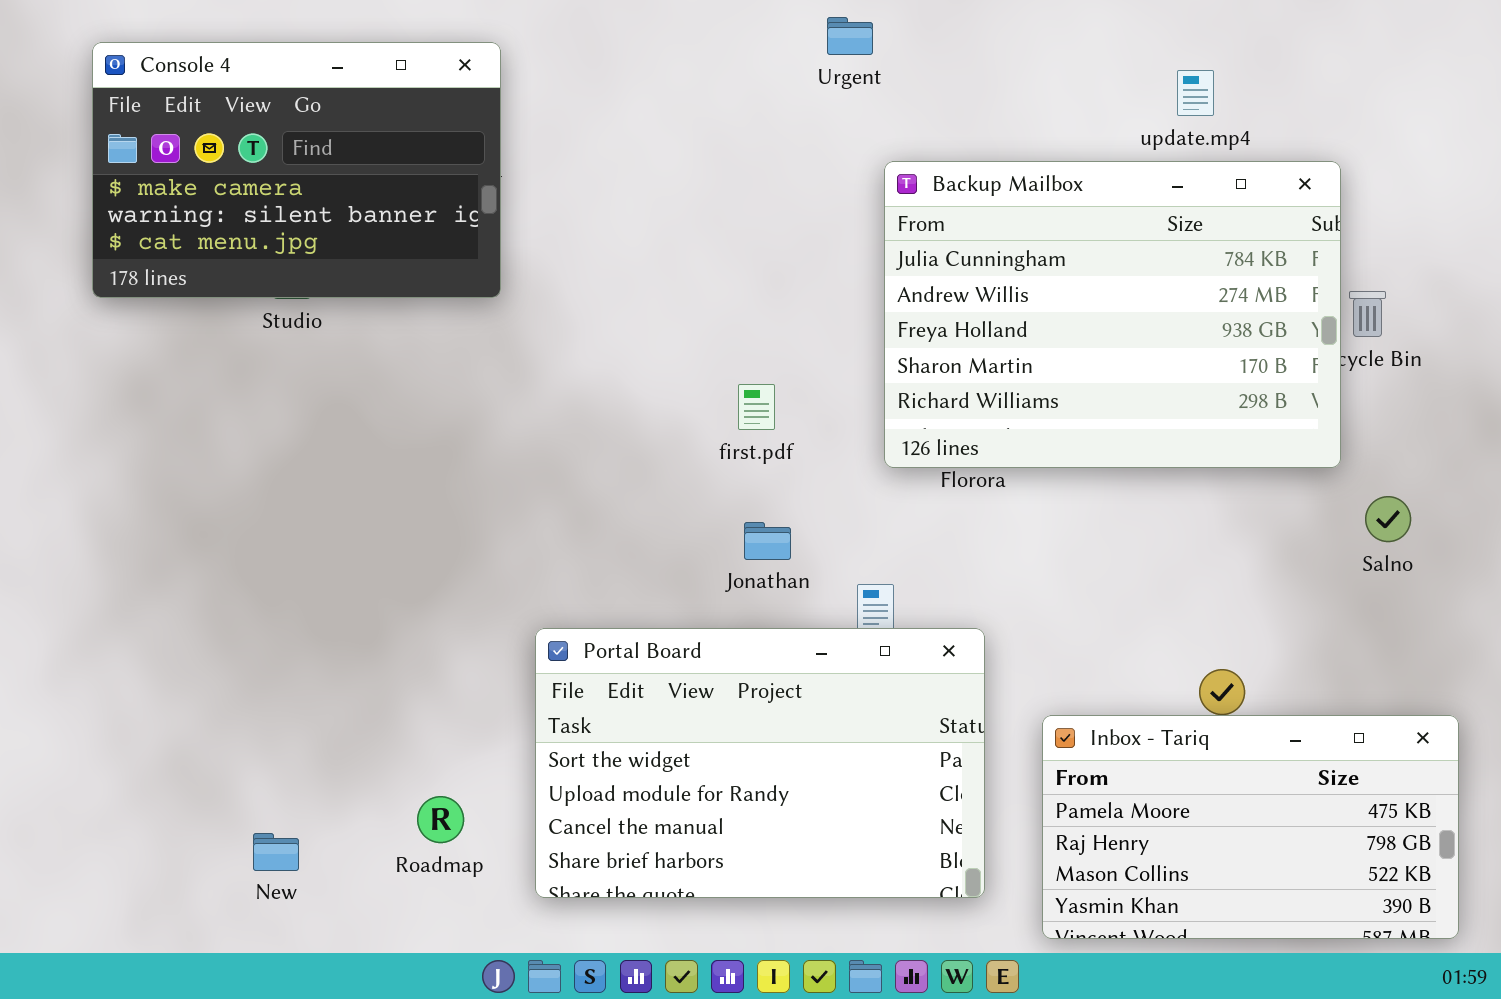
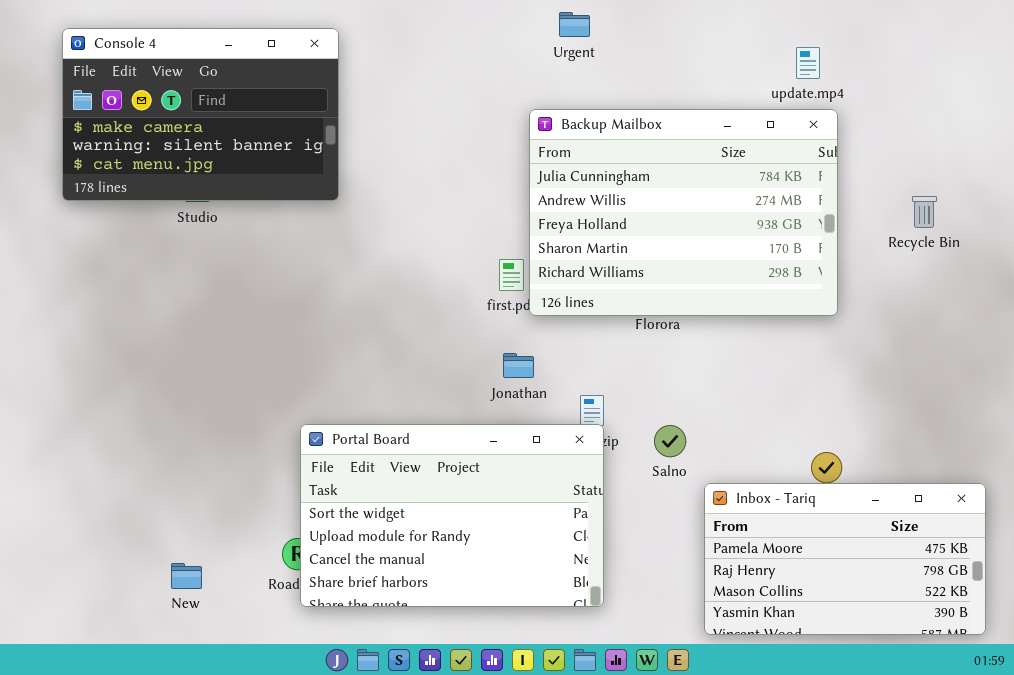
Backup Mailbox: [884,161,1341,468] -> [529,109,838,316], moved
Salno: [1365,496,1411,542] -> [654,425,686,457], moved
Portal Board: [535,628,985,898] -> [300,424,604,607], moved

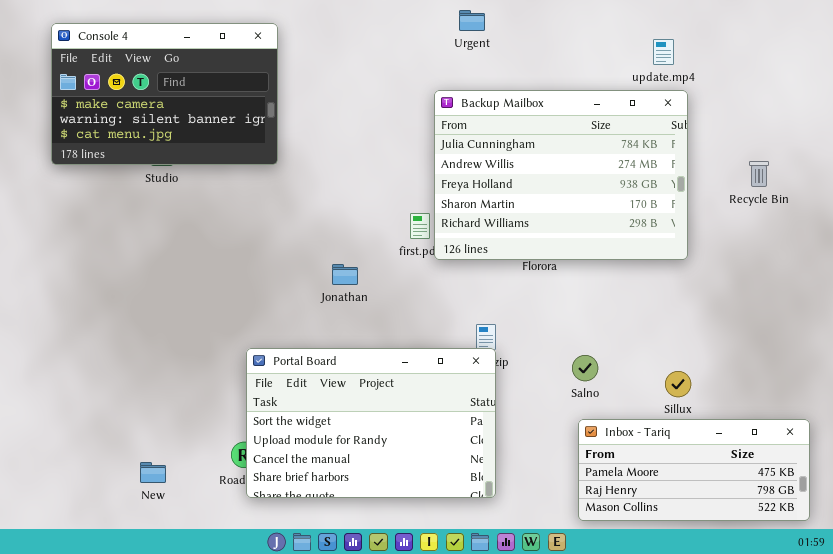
Jonathan: [503,353,534,378] -> [332,264,358,285], moved
Salno: [654,425,686,457] -> [572,355,598,381], moved
Inbox - Tariq: [704,483,986,635] -> [578,419,810,521], resized

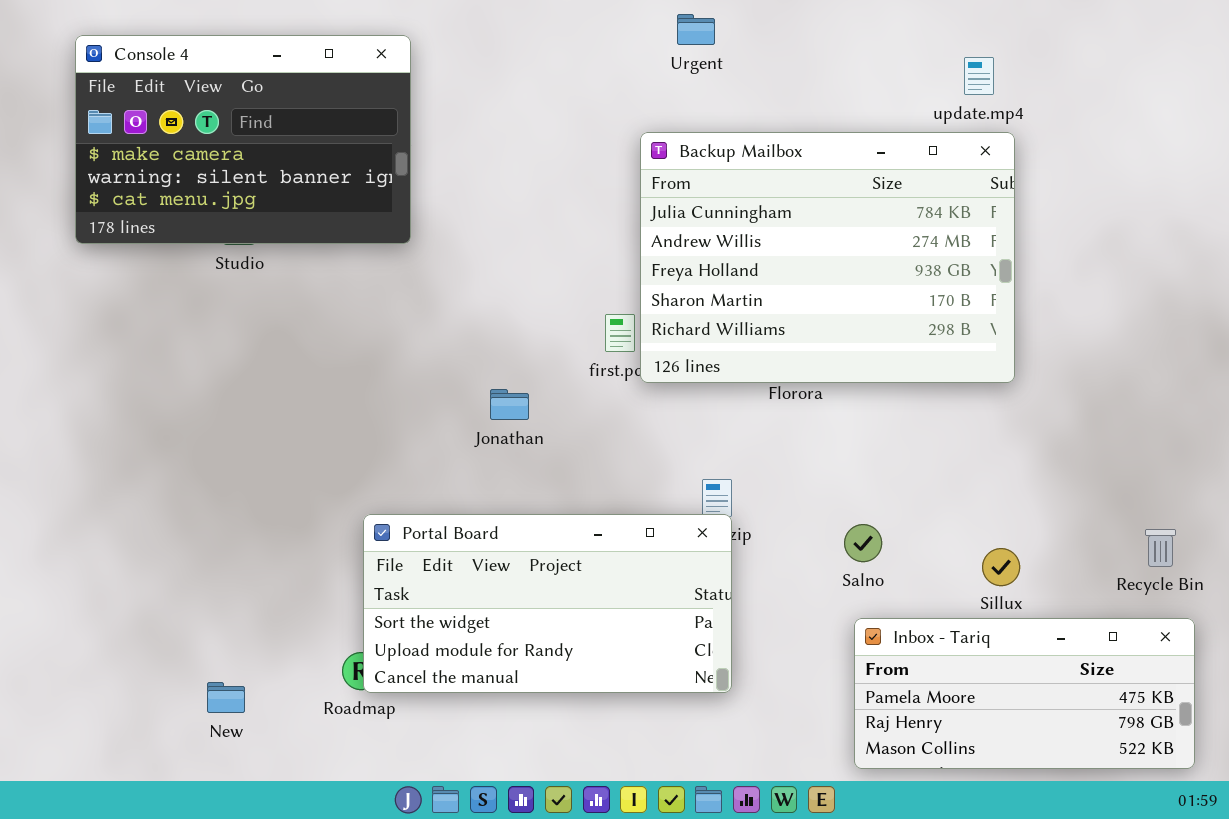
Recycle Bin: [749,161,769,187] -> [1145,529,1176,567], moved
Portal Board: [246,348,496,498] -> [363,514,732,693], resized

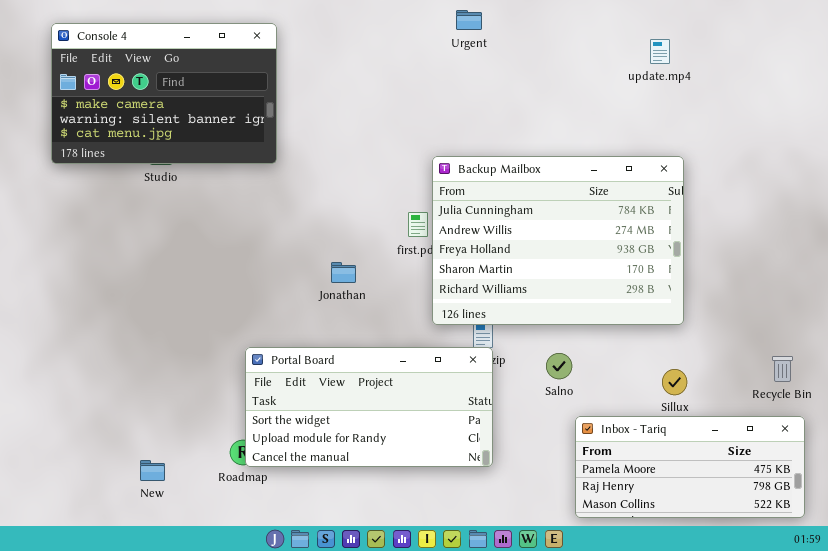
Backup Mailbox: [640,132,1015,383] -> [432,156,684,325], moved
Salno: [844,524,882,562] -> [546,353,572,379], moved

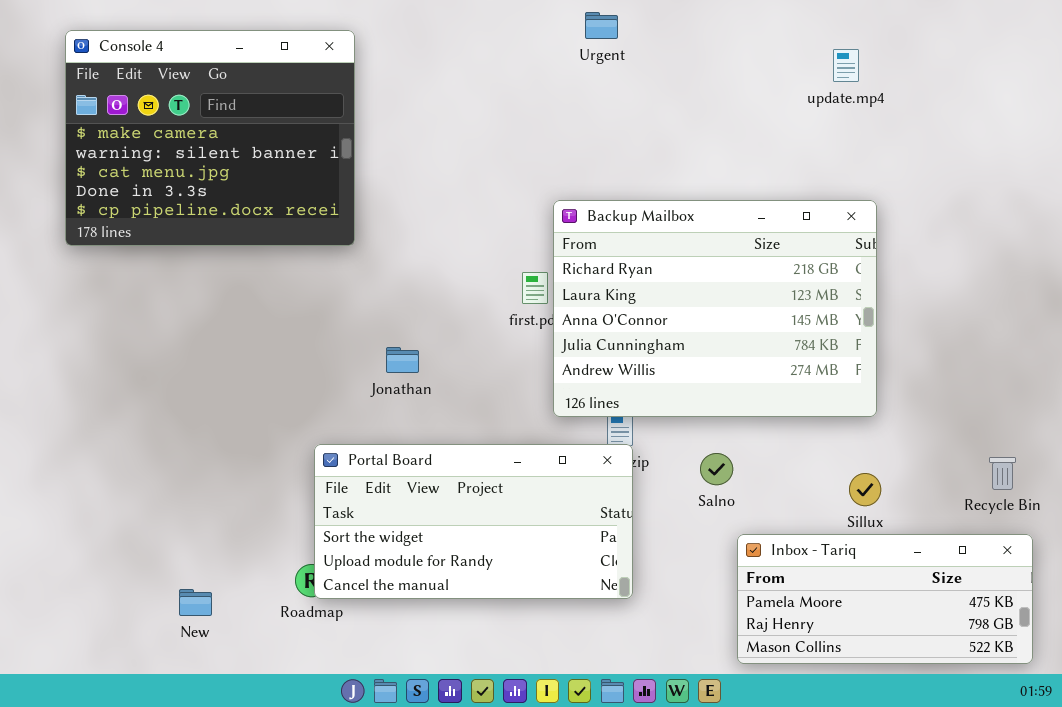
Console 4: [51,23,277,164] -> [65,30,355,246], resized
Backup Mailbox: [432,156,684,325] -> [553,200,877,417], scrolled up 3 rows
Jonathan: [331,262,356,283] -> [386,347,419,373], moved

